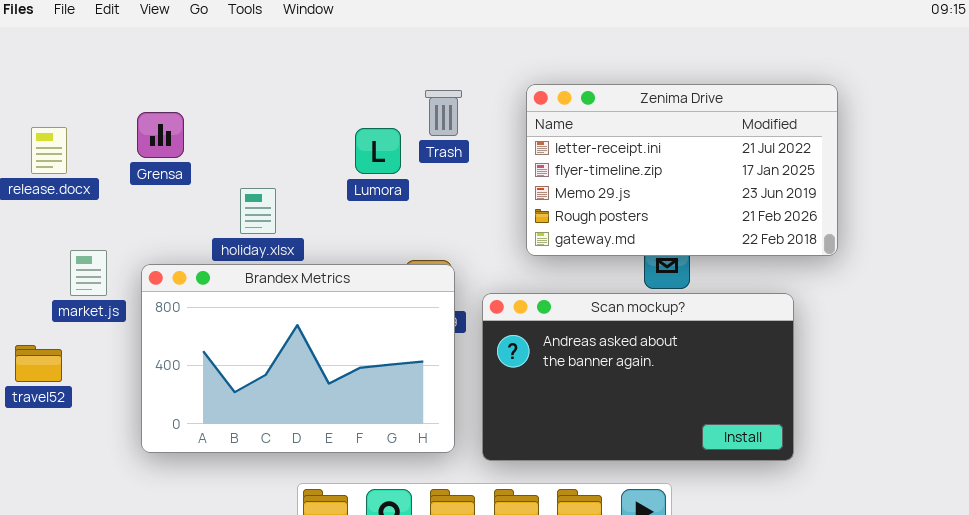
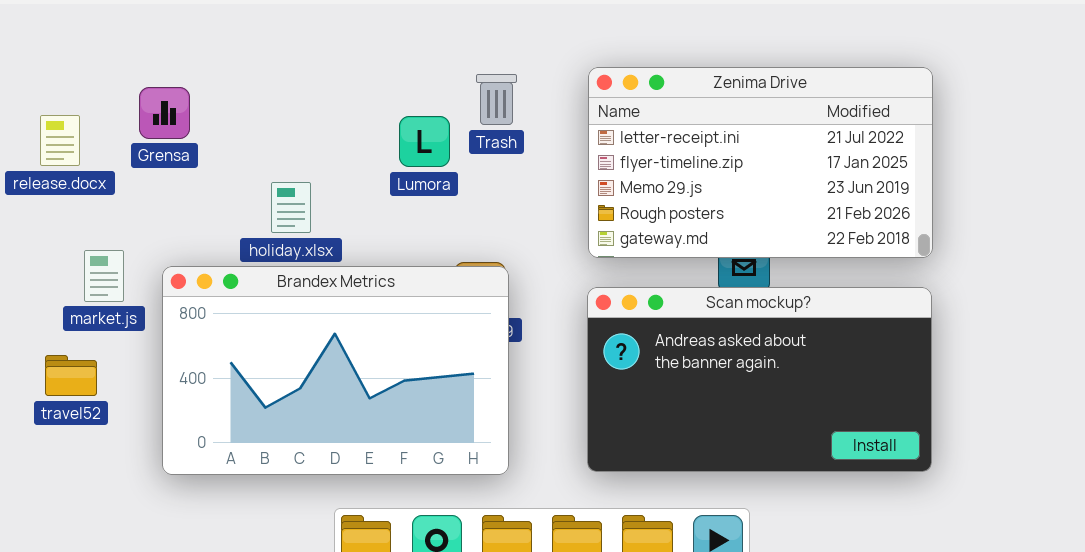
Grensa: [137,112,184,158] -> [139,87,190,139], moved
Scan mockup?: [482,293,794,461] -> [587,287,932,472], moved
travel52: [15,345,62,382] -> [45,355,97,396], moved

